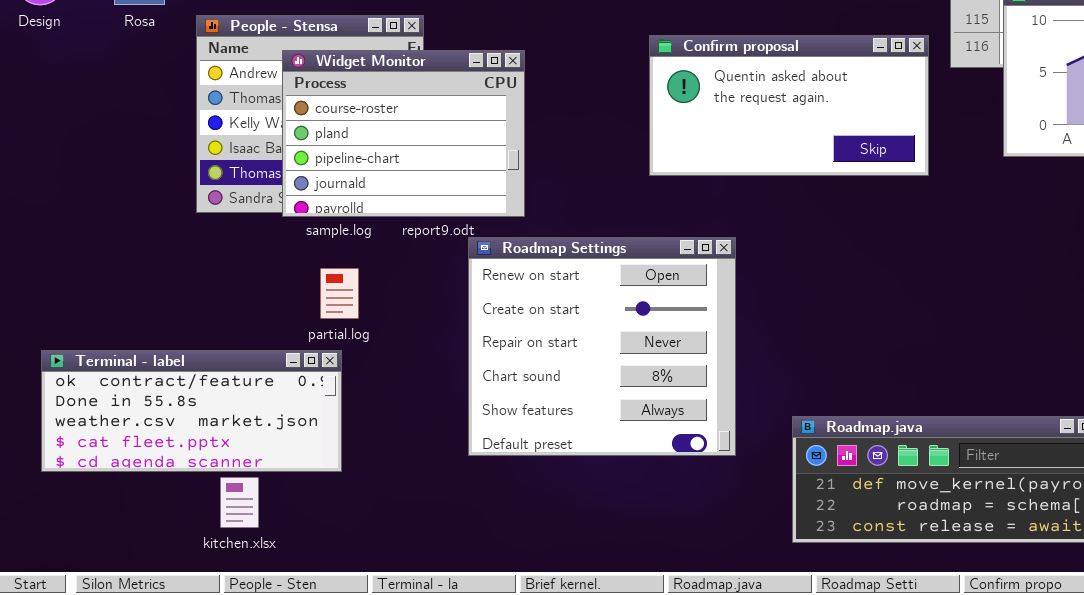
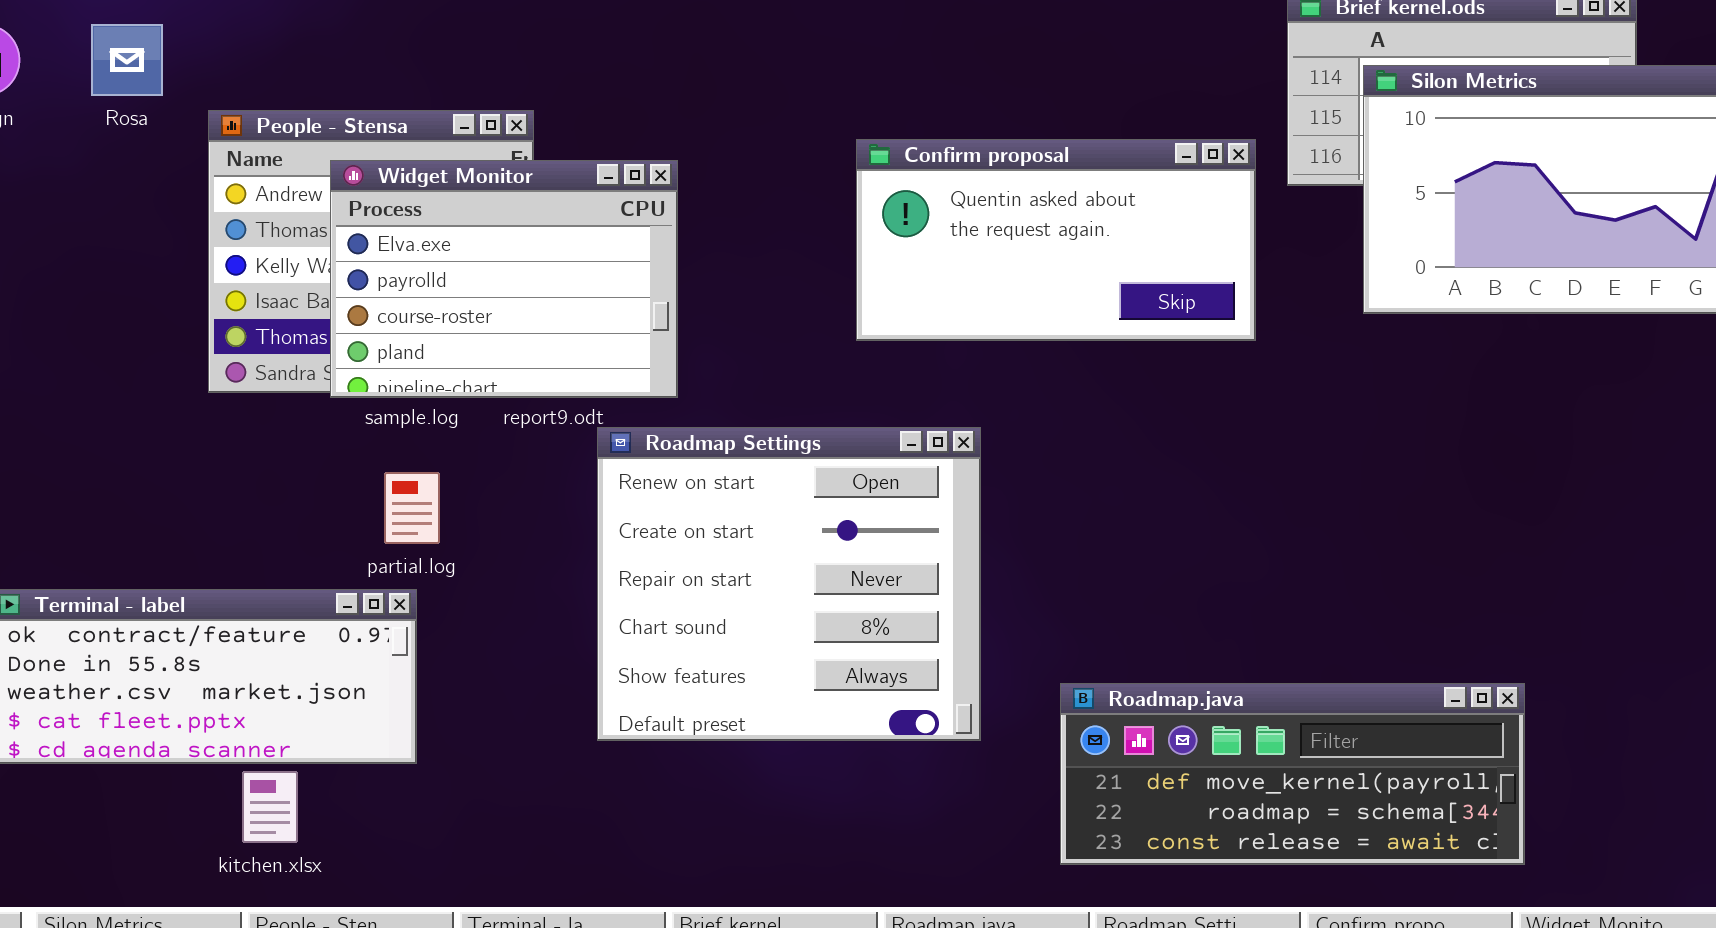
Widget Monitor: [282,50,525,217] -> [330,160,678,398], scrolled up 2 rows

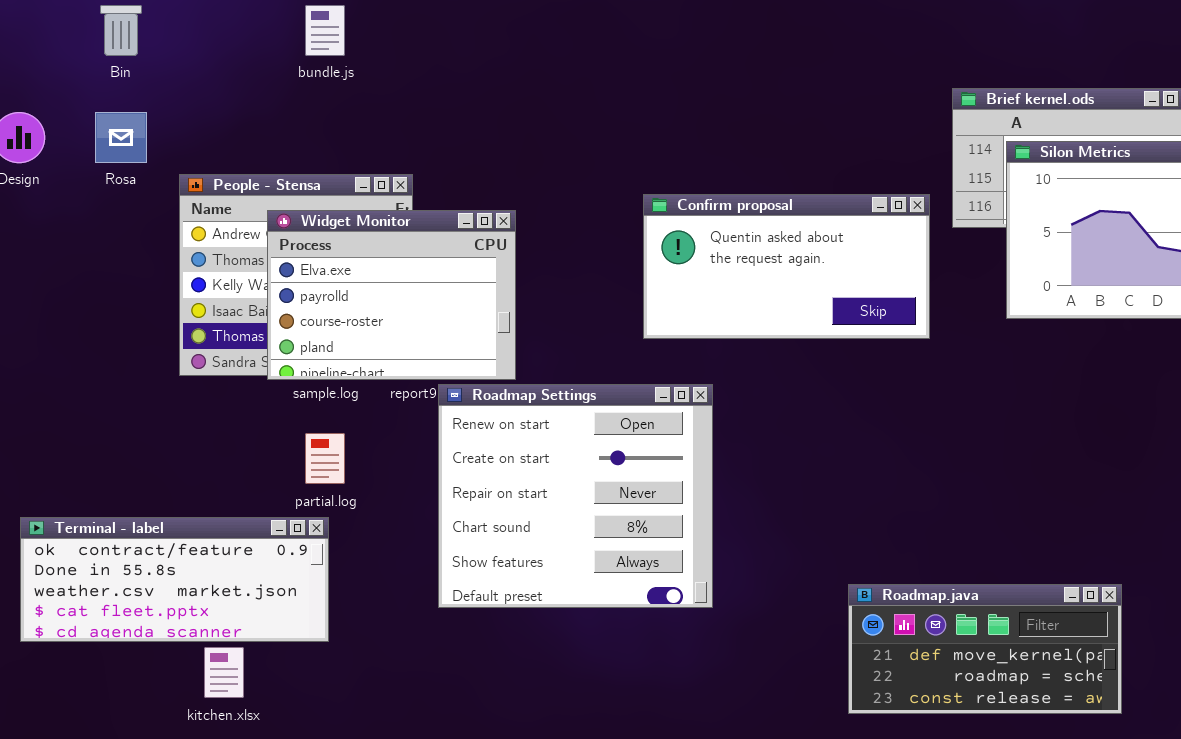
Roadmap Settings: [597,427,981,741] -> [438,384,713,608], moved
Roadmap.java: [1060,683,1525,865] -> [848,584,1122,714], resized

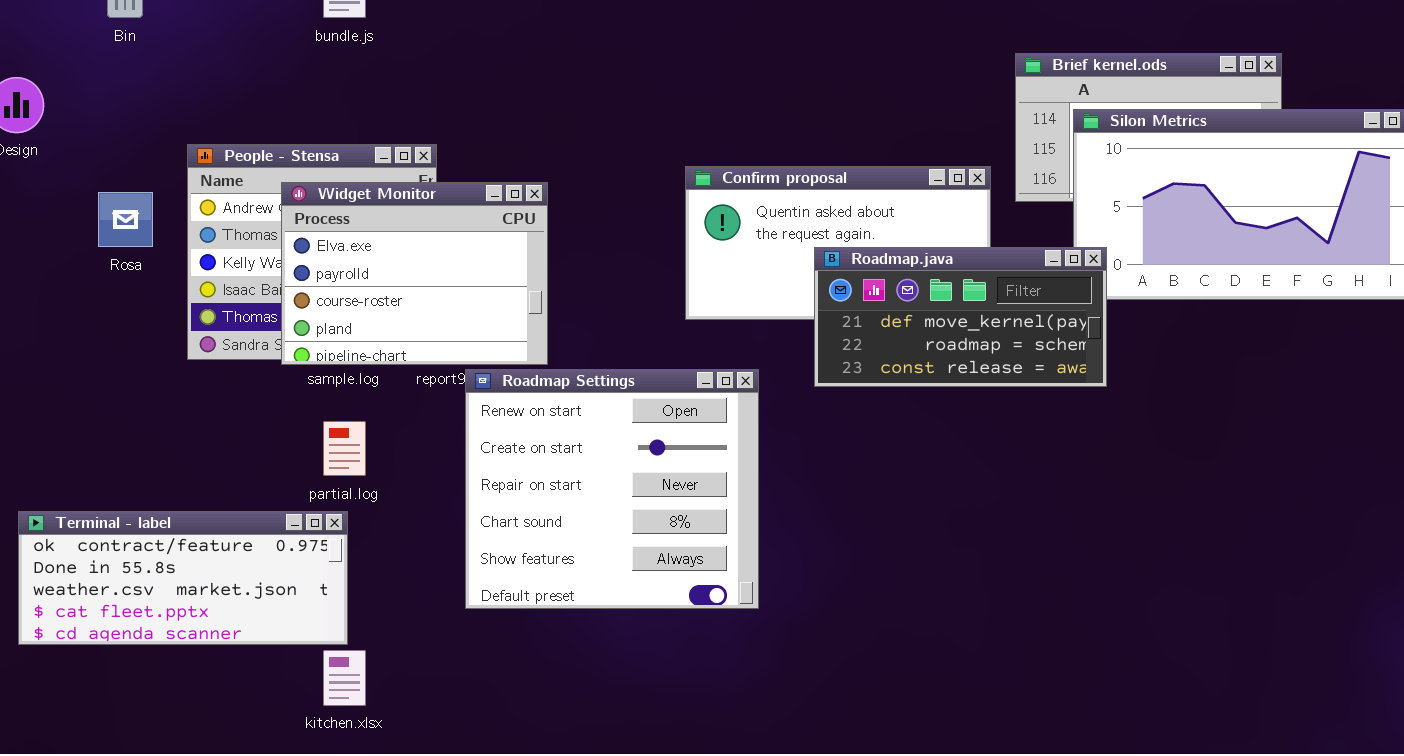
Rosa: [95,112,147,163] -> [98,192,153,247], moved
Roadmap.java: [848,584,1122,714] -> [814,247,1107,387], moved
kitchen.xlsx: [204,647,244,698] -> [323,650,366,706], moved

